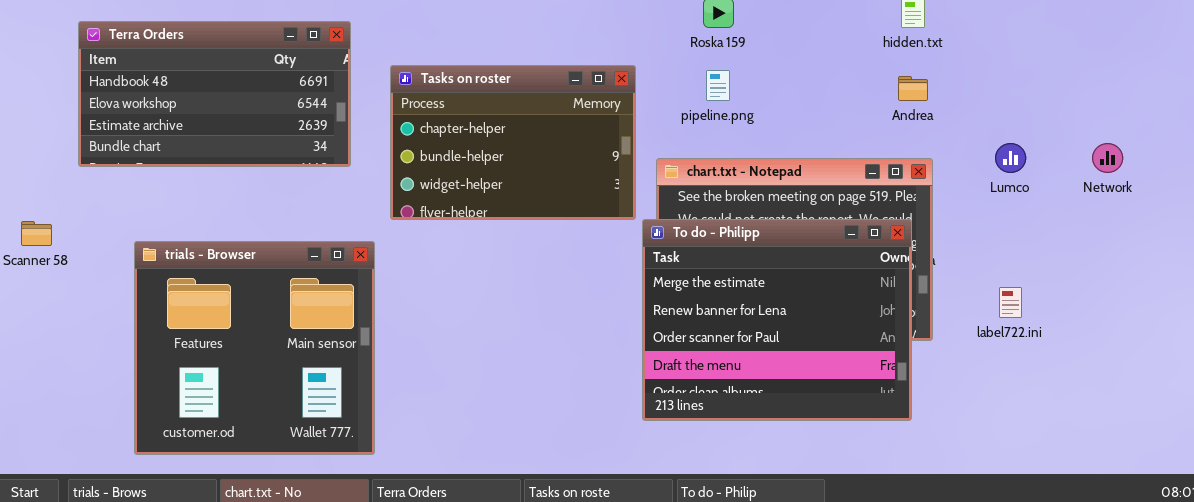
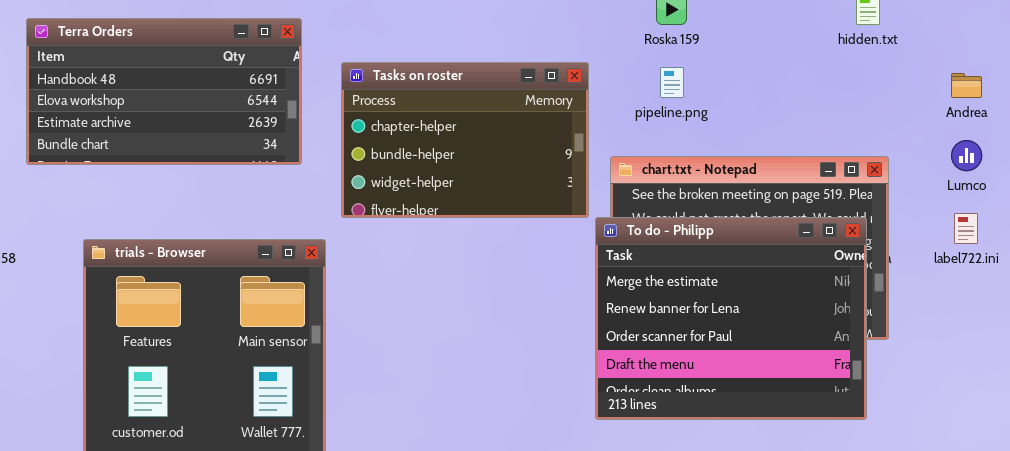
Andrea: [898,76,928,101] -> [951,73,982,98], moved
label722.ini: [999,287,1022,318] -> [954,213,978,244], moved

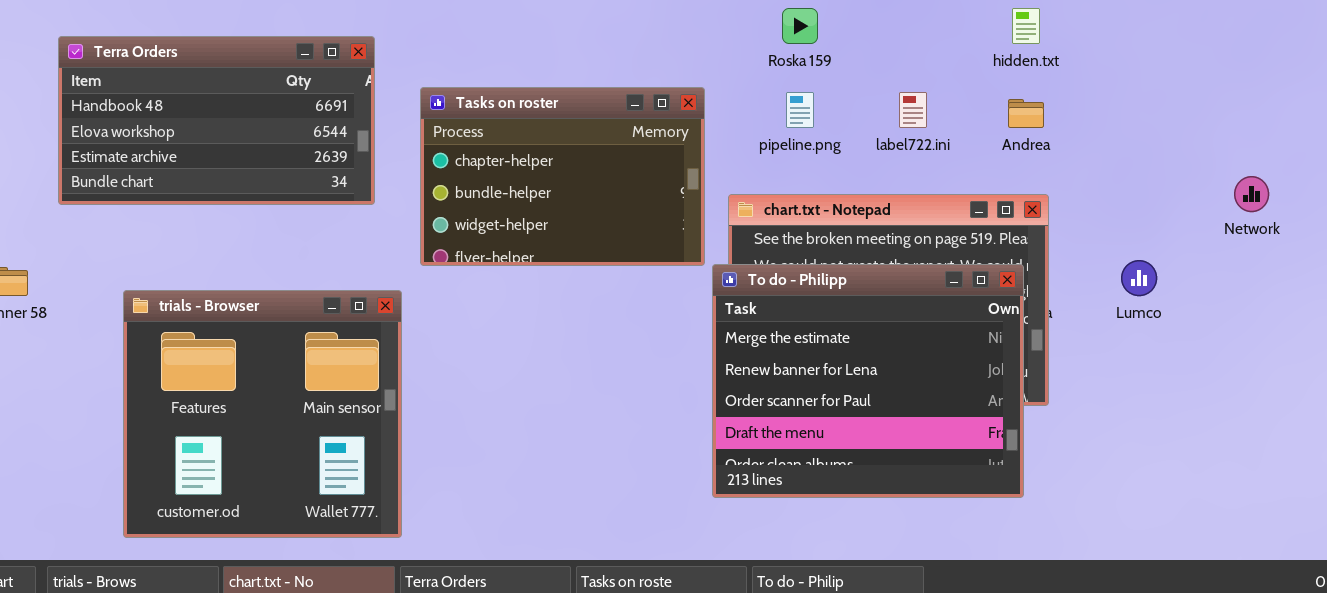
Andrea: [951,73,982,98] -> [1008,99,1044,128], moved
Lumco: [951,140,982,171] -> [1121,260,1157,296], moved
label722.ini: [954,213,978,244] -> [899,92,927,128], moved

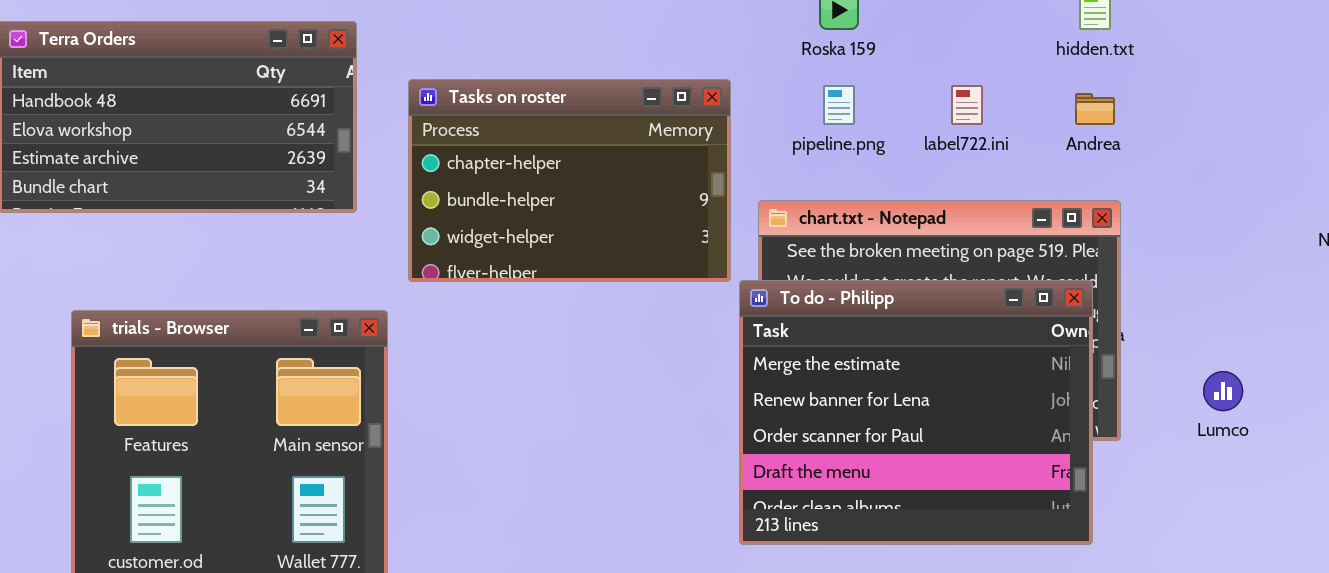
Lumco: [1121,260,1157,296] -> [1203,371,1243,411], moved

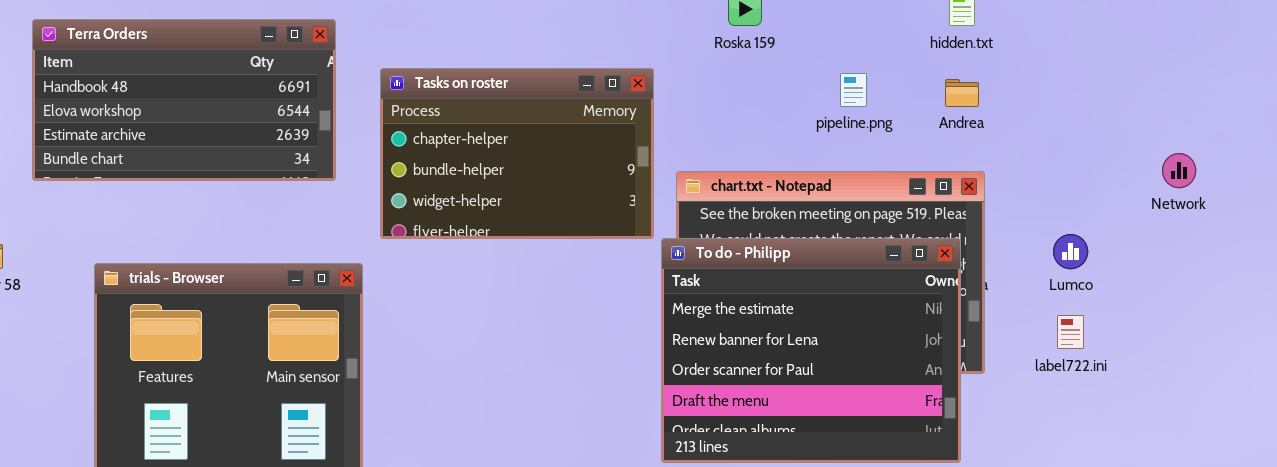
pipeline.png: [823,85,855,125] -> [840,73,867,107], moved
label722.ini: [951,85,983,125] -> [1057,315,1084,349], moved
Lumco: [1203,371,1243,411] -> [1053,234,1088,269], moved

